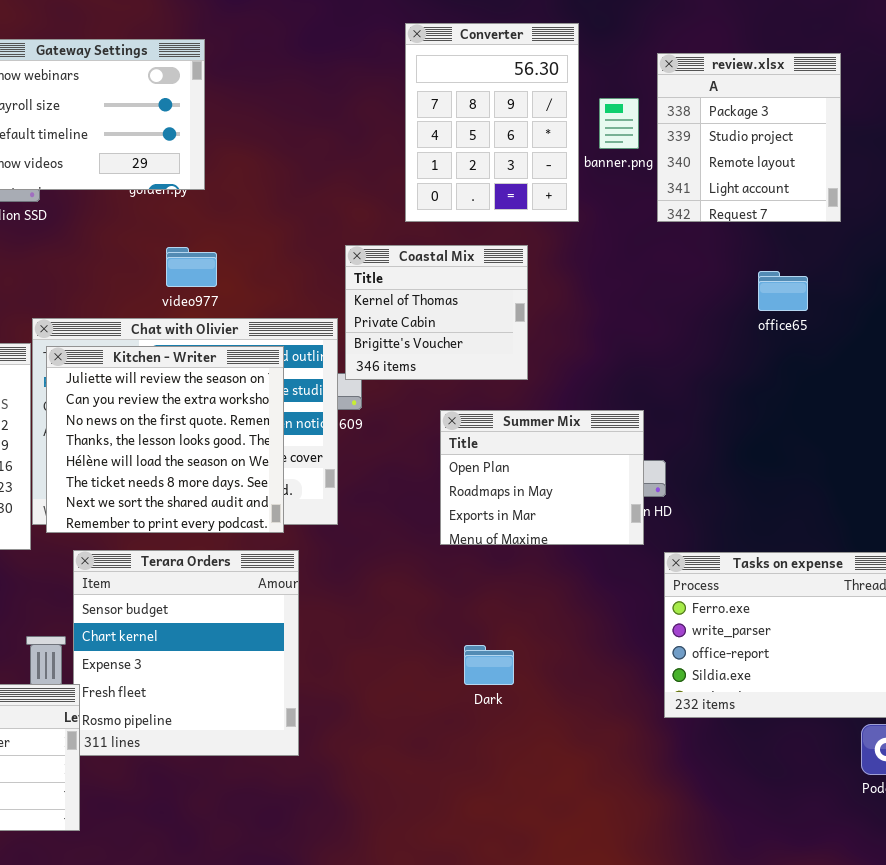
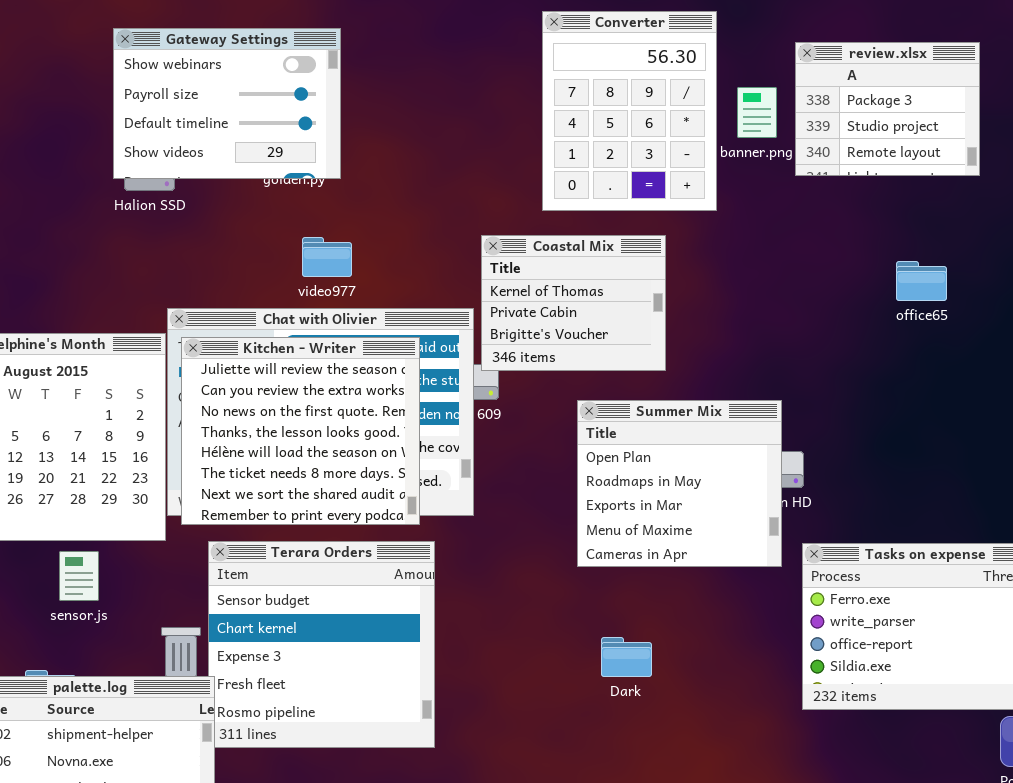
review.xlsx: [657,53,841,222] -> [795,42,980,176], resized
Summer Mix: [440,410,644,545] -> [577,400,782,567], resized

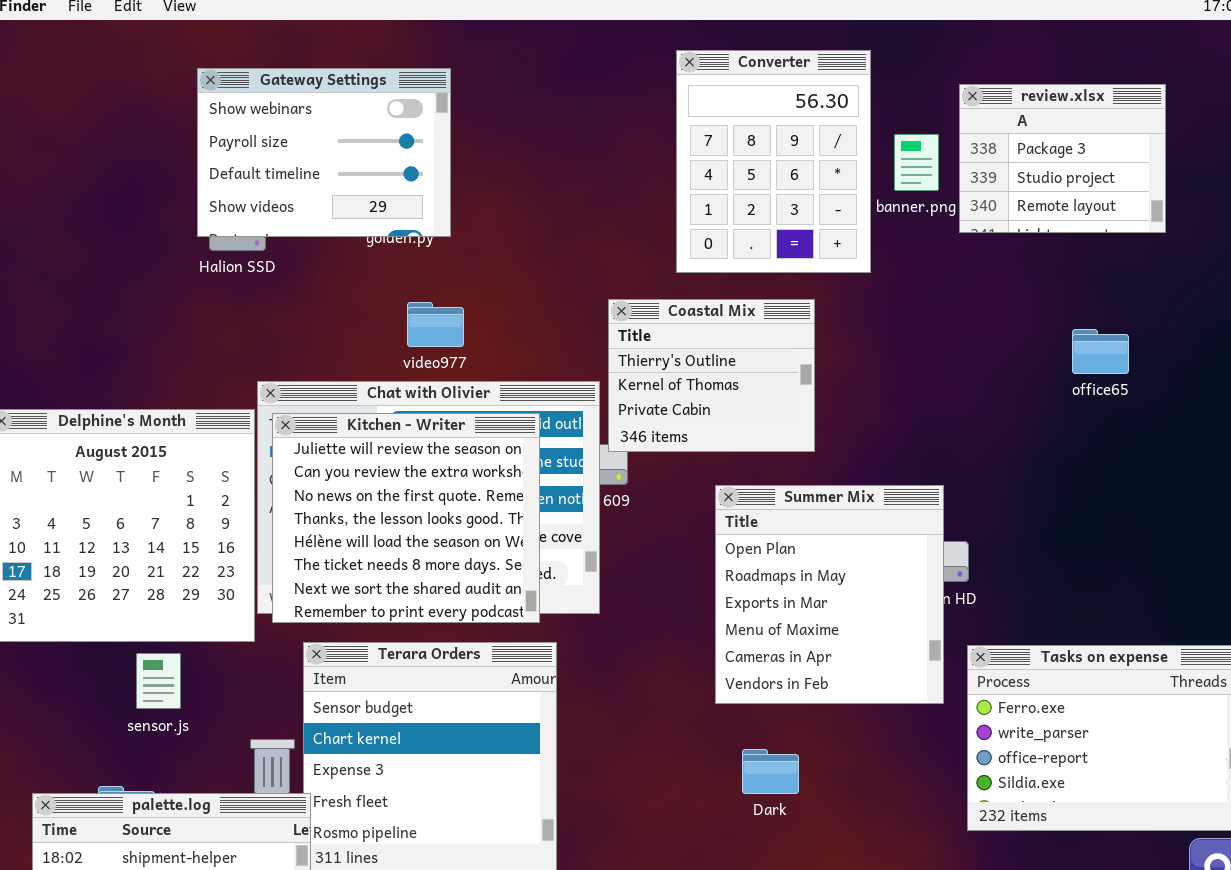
Coastal Mix: [481,235,666,371] -> [608,299,815,452], scrolled up 1 row
Summer Mix: [577,400,782,567] -> [715,485,944,704], resized

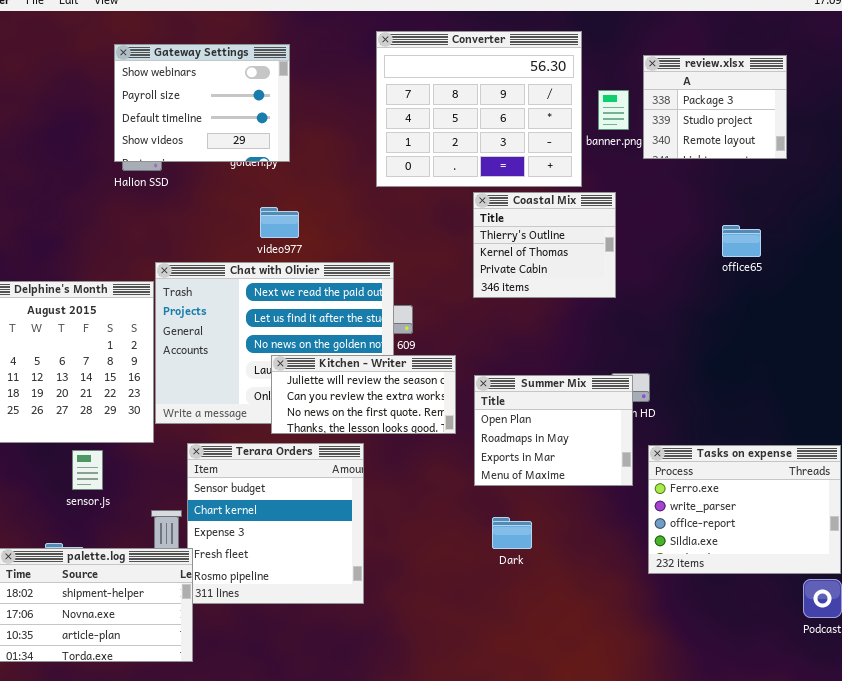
Converter: [676,50,871,273] -> [376,31,582,187], resized
Coastal Mix: [608,299,815,452] -> [473,192,616,298], moved
Kitchen - Writer: [272,413,540,623] -> [271,355,456,434], moved, resized
Summer Mix: [715,485,944,704] -> [474,375,633,486], resized

